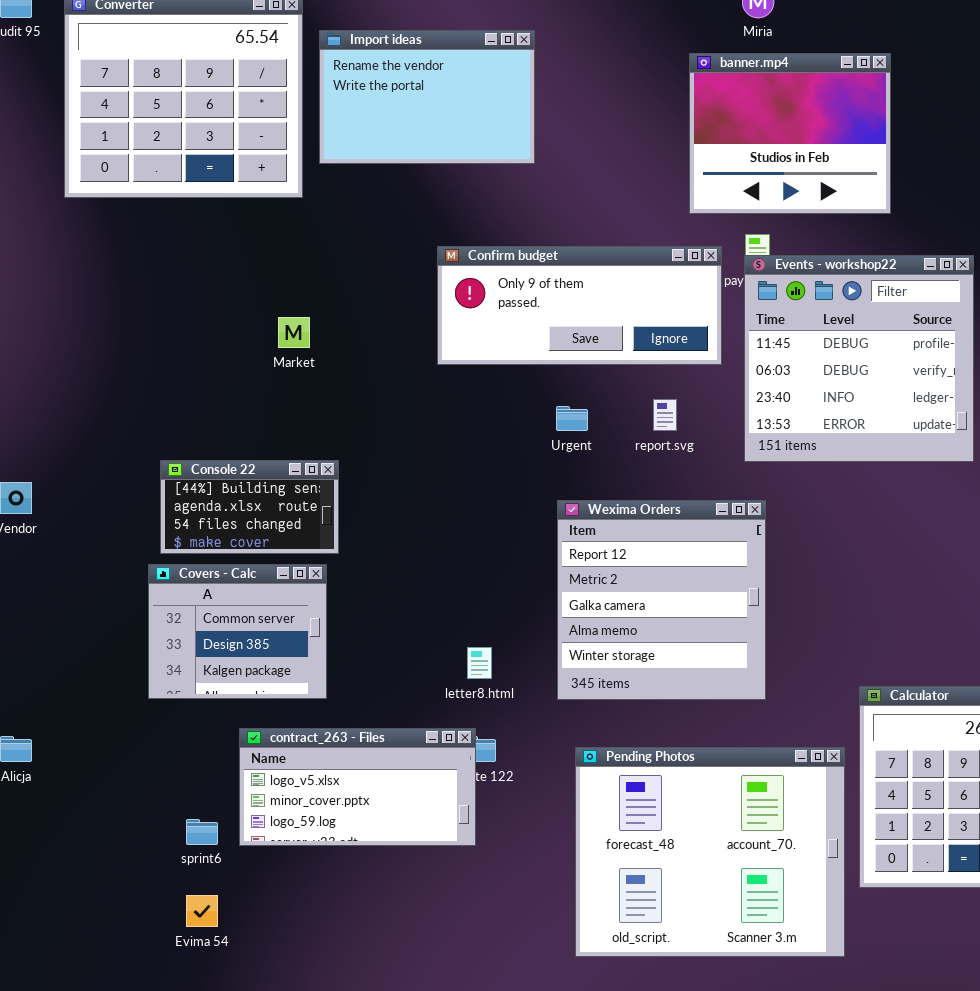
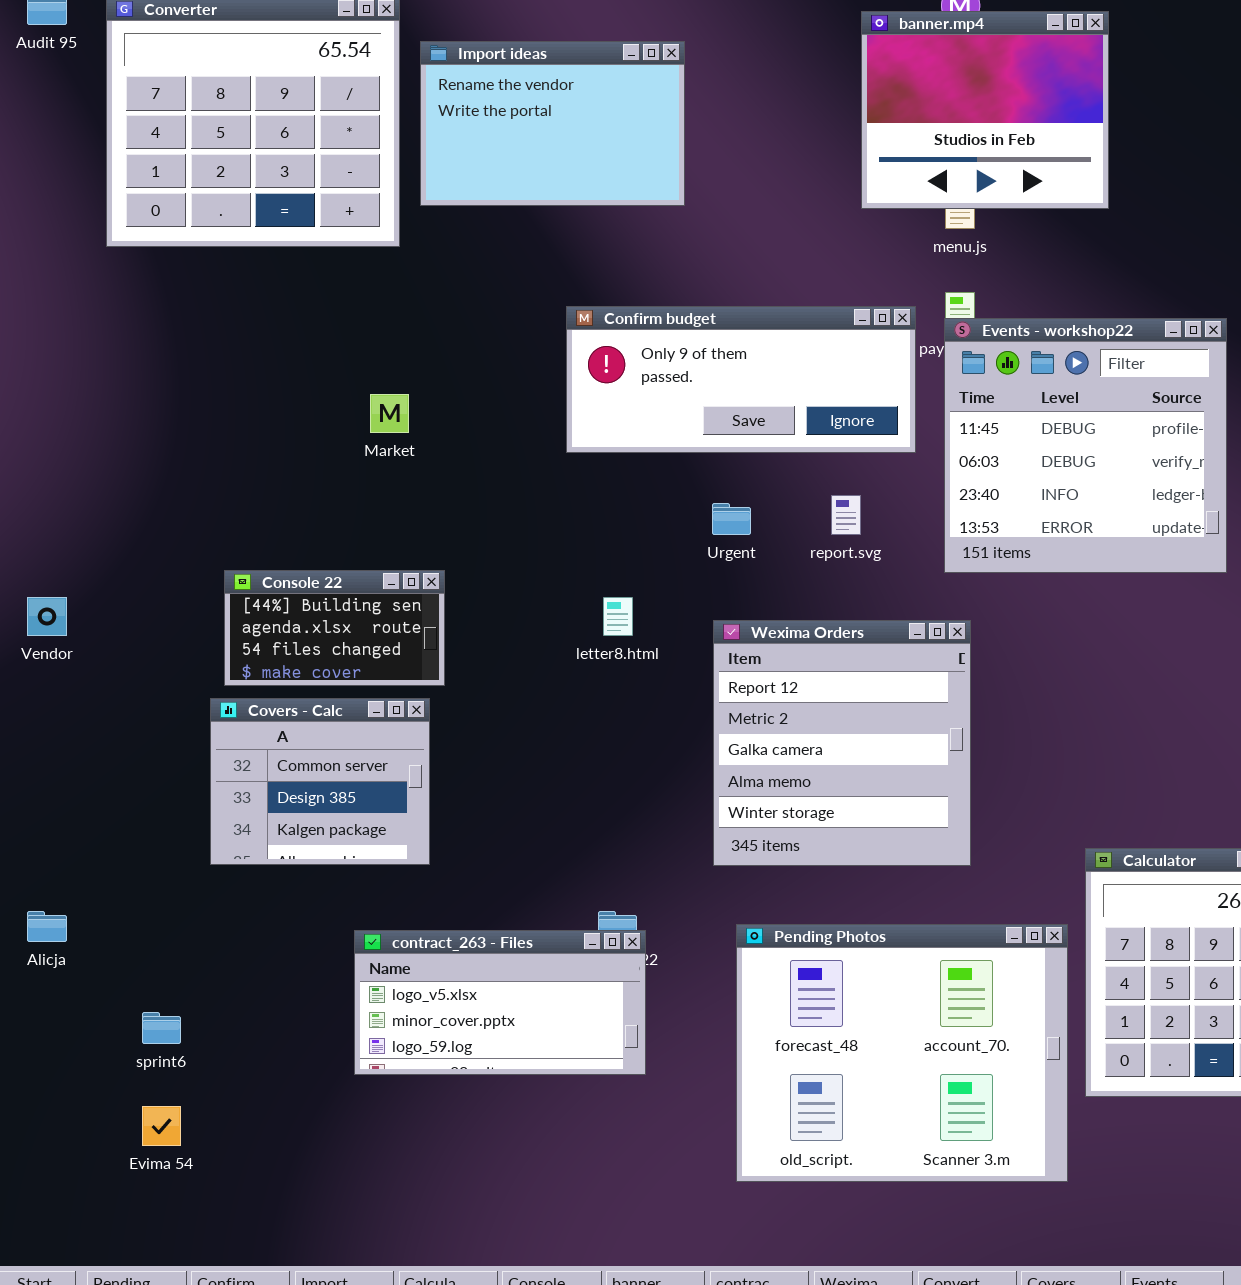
banner.mp4: [689,53,891,214] -> [861,11,1109,209], moved
letter8.html: [467,647,492,679] -> [603,597,633,636], moved
contract_263 - Files: [239,728,476,846] -> [354,930,646,1075], moved
sprint6: [186,819,218,845] -> [142,1012,181,1044], moved
Evima 54: [186,895,218,927] -> [142,1106,181,1146], moved

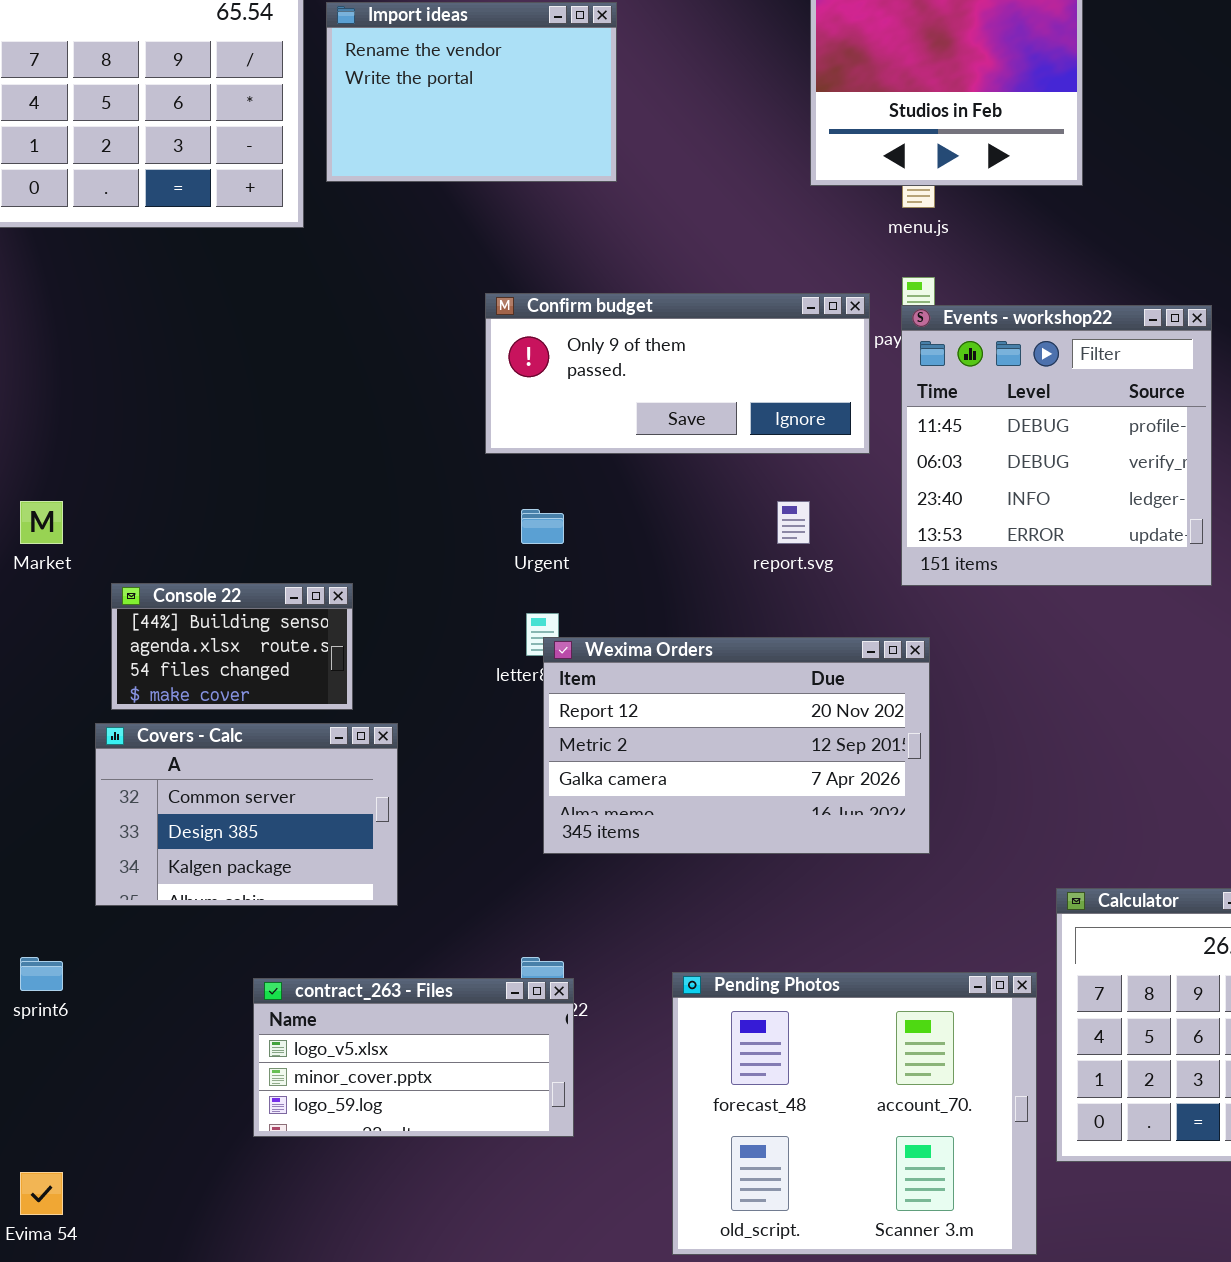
Market: [370,394,409,433] -> [20,501,63,544], moved
Urgent: [712,503,751,535] -> [521,509,564,544], moved
Wexima Orders: [713,620,971,866] -> [543,637,930,854], resized
Covers - Calc: [210,698,430,865] -> [95,723,398,906], resized
sprint6: [142,1012,181,1044] -> [20,957,63,991], moved

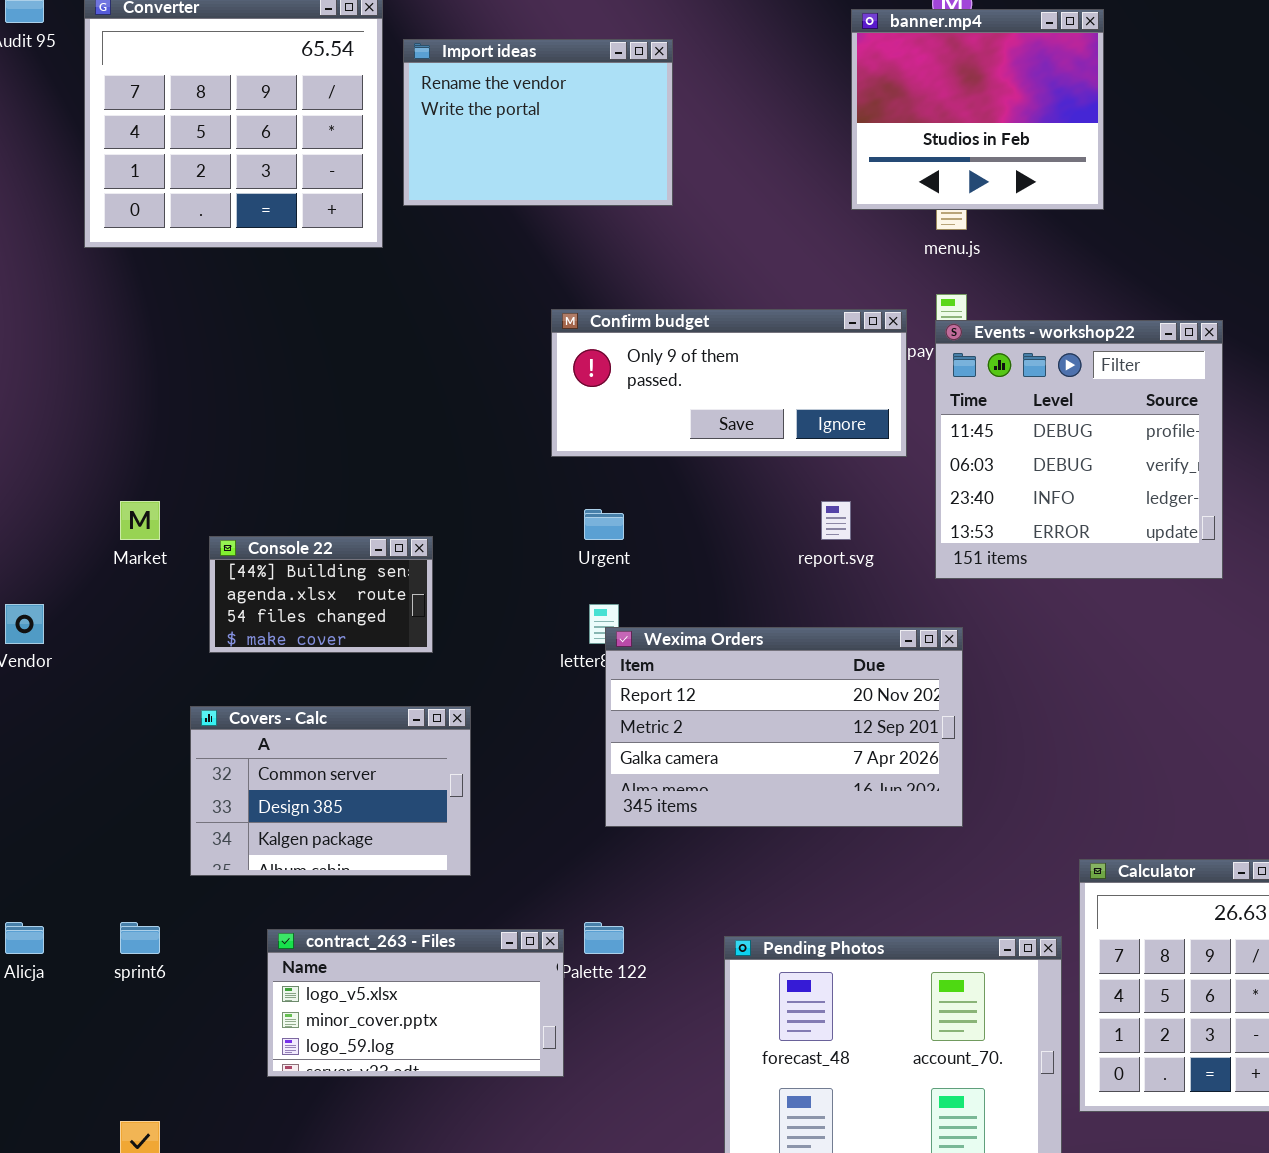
Console 22: [111,583,353,710] -> [209,536,433,653], moved
contract_263 - Files: [253,978,574,1137] -> [267,929,564,1077], moved

